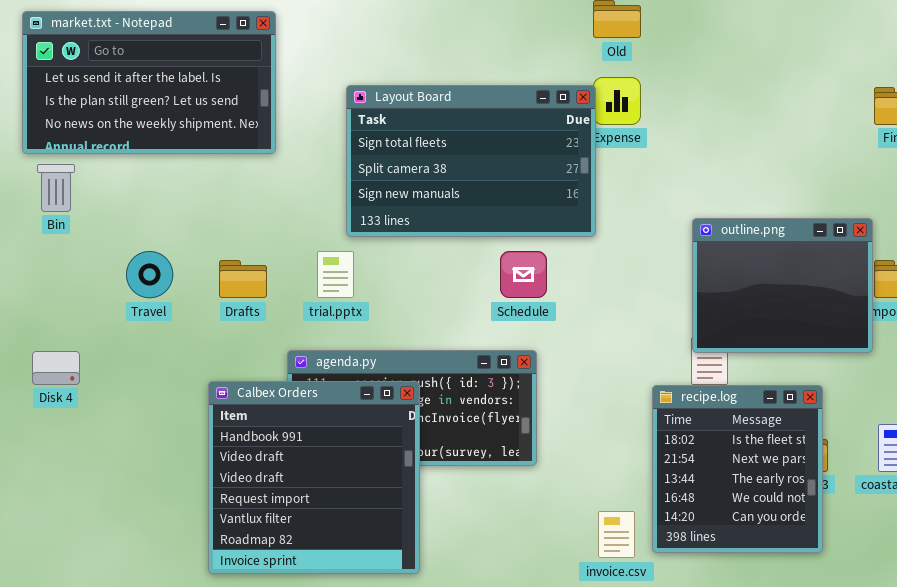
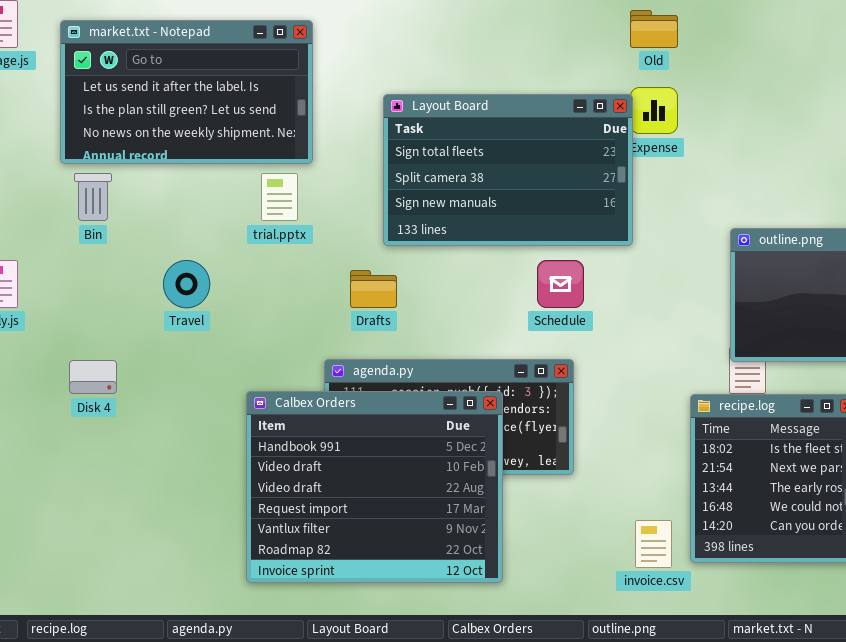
trial.pptx: [317,251,354,298] -> [261,173,298,221], moved
Drafts: [219,260,267,298] -> [350,270,397,308], moved
Calbex Orders: [208,381,420,574] -> [246,391,503,583], resized

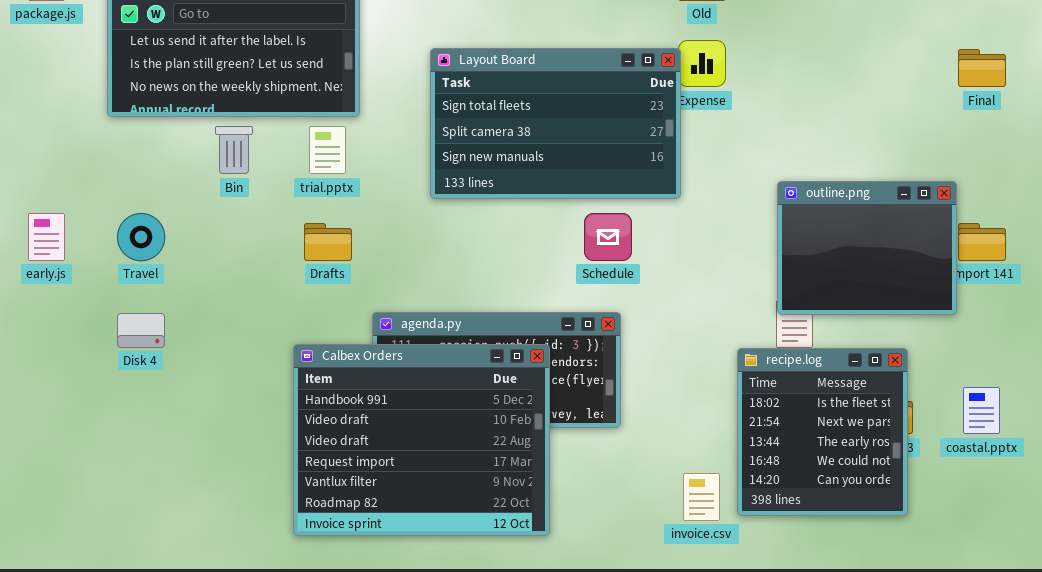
Bin: [74,173,112,221] -> [215,126,253,174], moved
Travel: [163,260,210,308] -> [117,213,165,261], moved
Drafts: [350,270,397,308] -> [304,223,352,261], moved

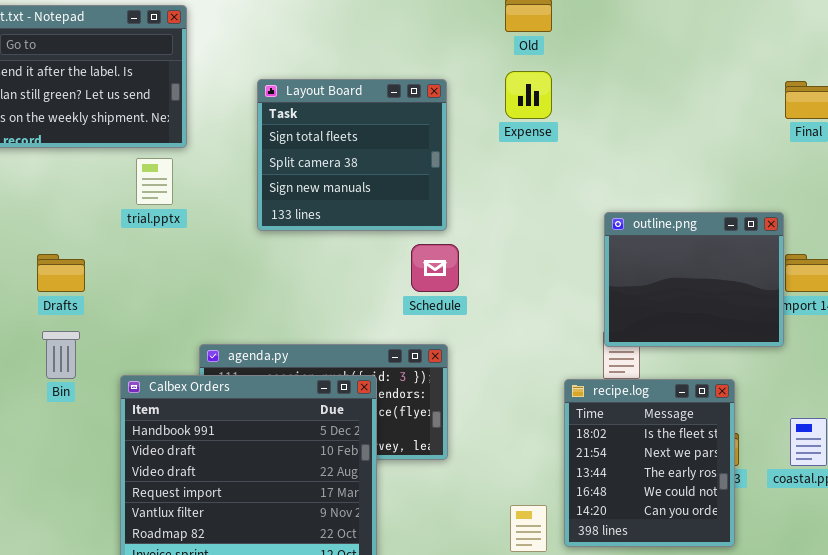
Layout Board: [430,48,681,199] -> [257,79,447,231], resized
Bin: [215,126,253,174] -> [42,331,80,379], moved
Drafts: [304,223,352,261] -> [37,254,85,292], moved

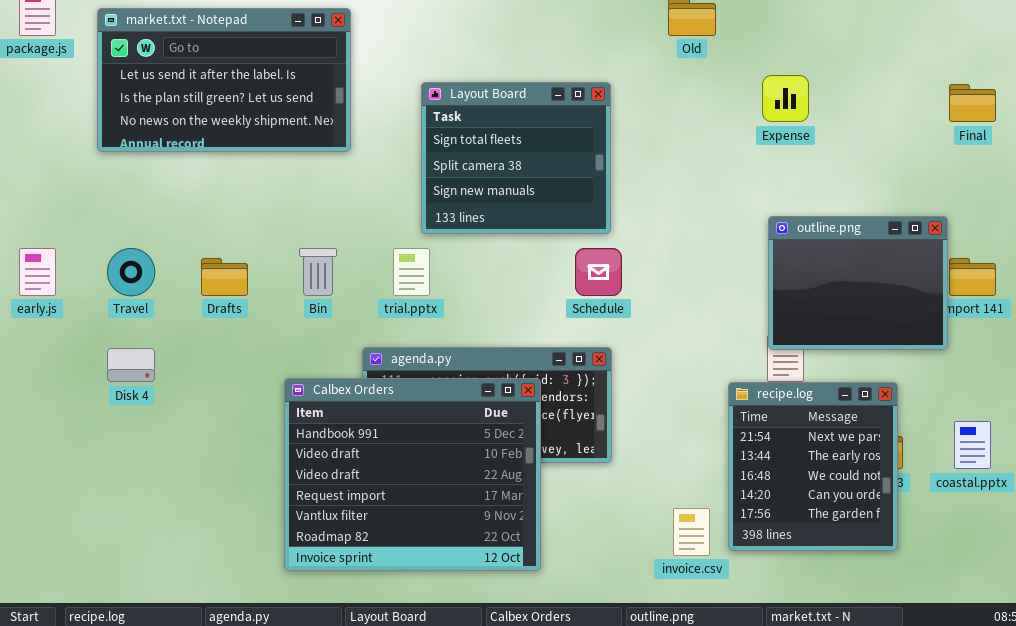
Expense: [505,71,552,119] -> [762,75,809,122], moved
trial.pptx: [136,158,173,205] -> [393,248,430,296], moved
Bin: [42,331,80,379] -> [299,248,337,296], moved
recipe.log: [564,379,735,547] -> [728,382,898,551], scrolled down 1 row

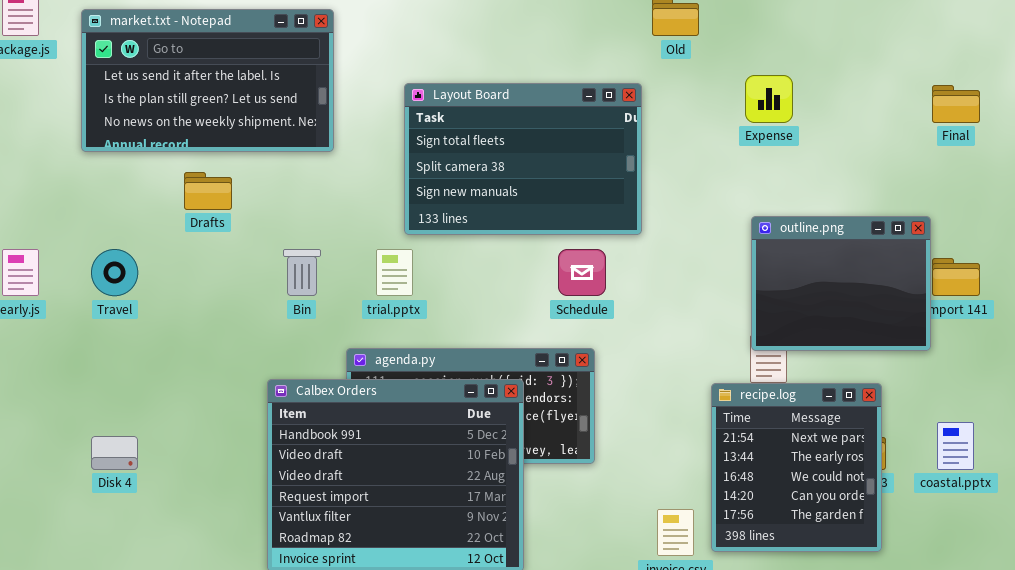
Layout Board: [421,82,611,234] -> [404,83,642,235], resized
Drafts: [201,258,248,296] -> [184,172,232,210], moved
Disk 4: [107,348,155,382] -> [91,436,138,470], moved

